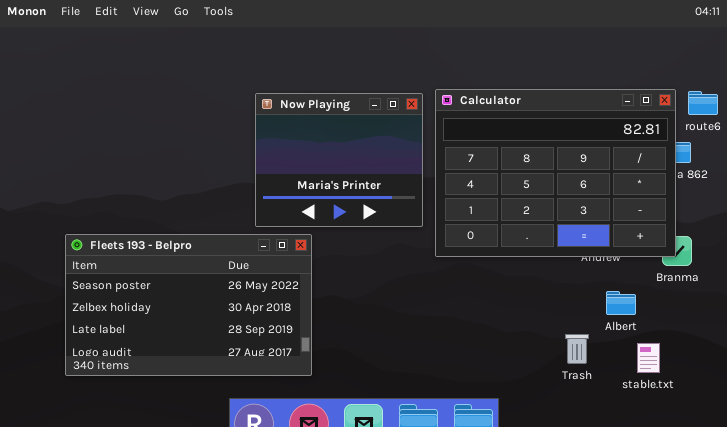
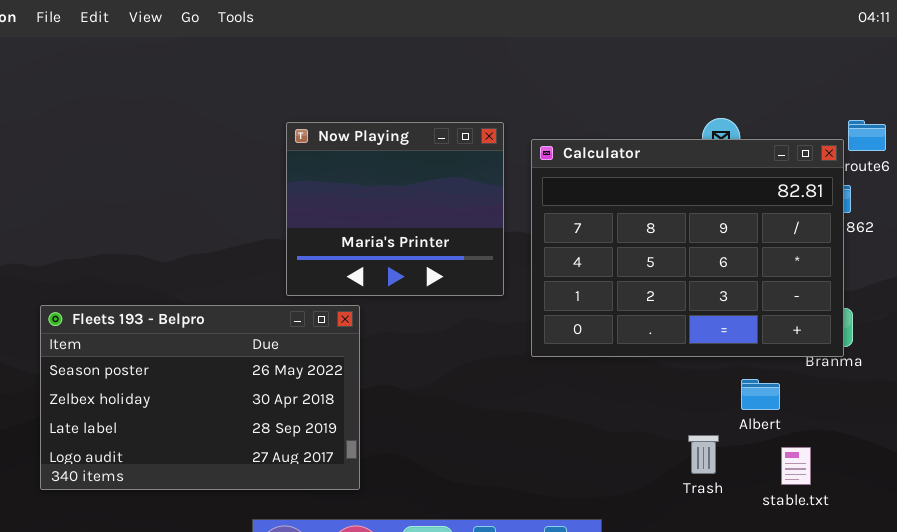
Calculator: [435,89,676,257] -> [531,139,844,357], moved

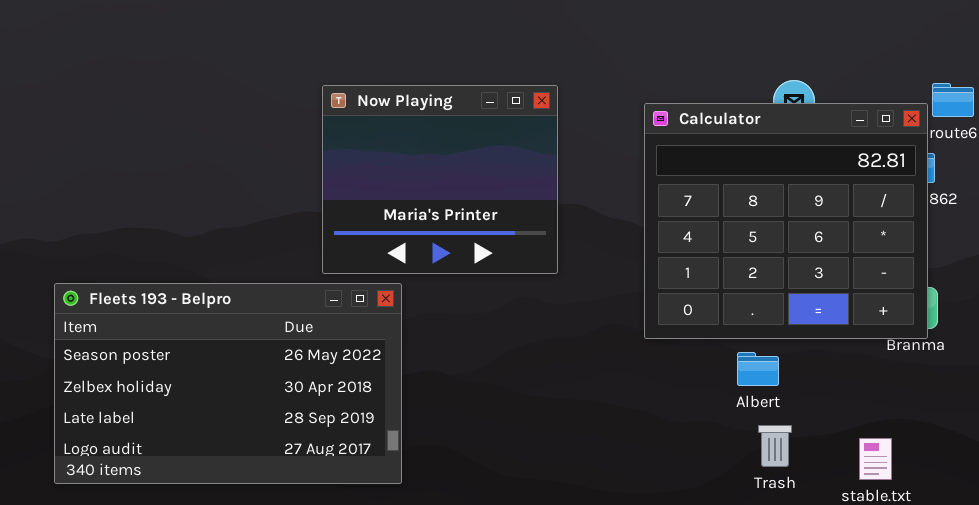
Calculator: [531,139,844,357] -> [644,103,928,339], resized
Albert: [741,379,780,410] -> [737,352,779,386], moved

